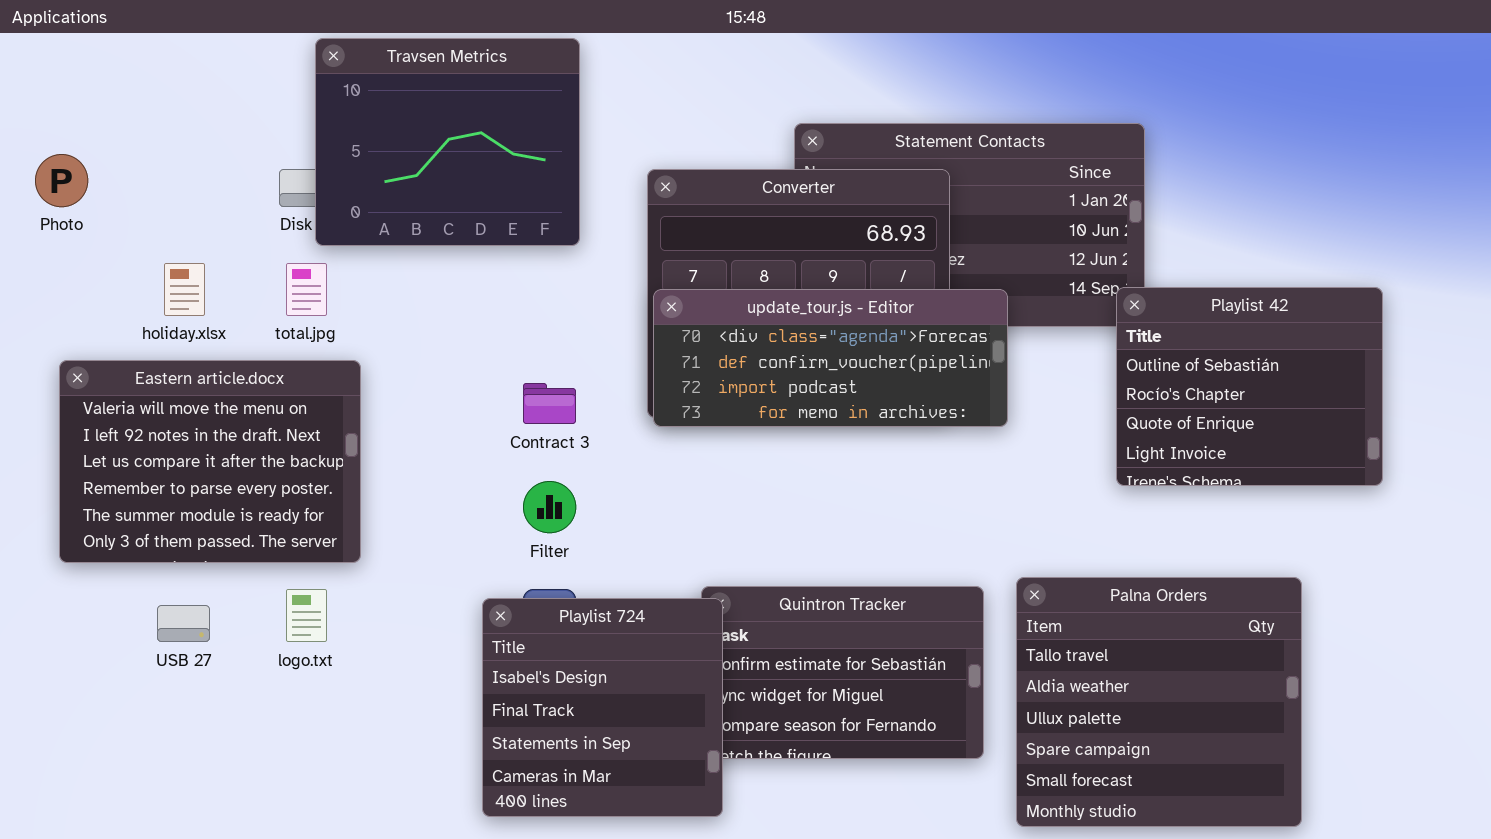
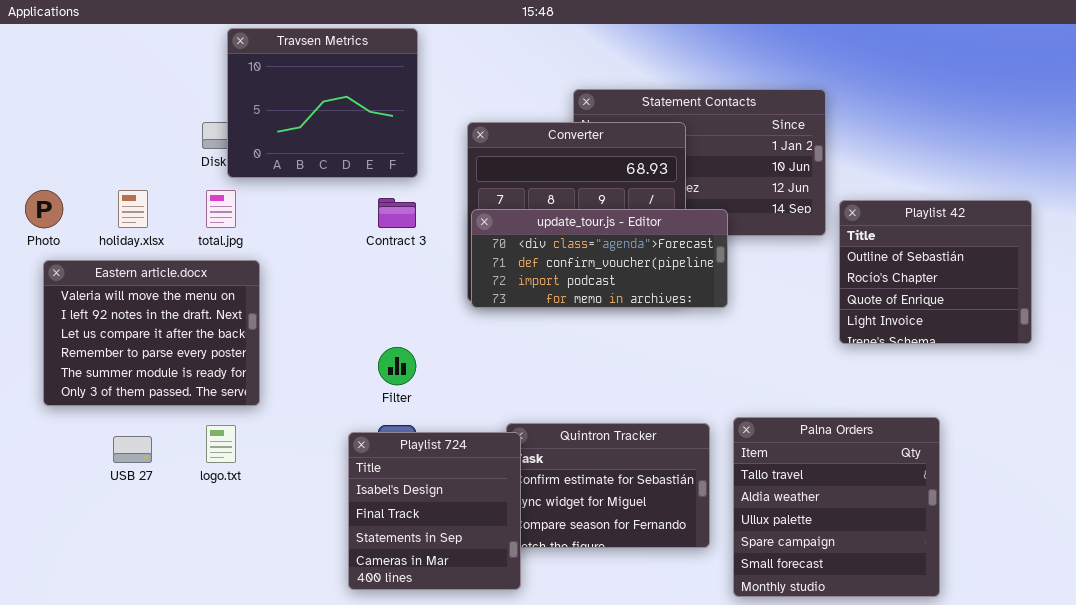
Photo: [35,154,88,207] -> [25,190,63,228], moved
Playlist 42: [1116,287,1383,486] -> [839,200,1032,344], moved
Contract 3: [523,383,576,424] -> [378,198,416,228], moved

